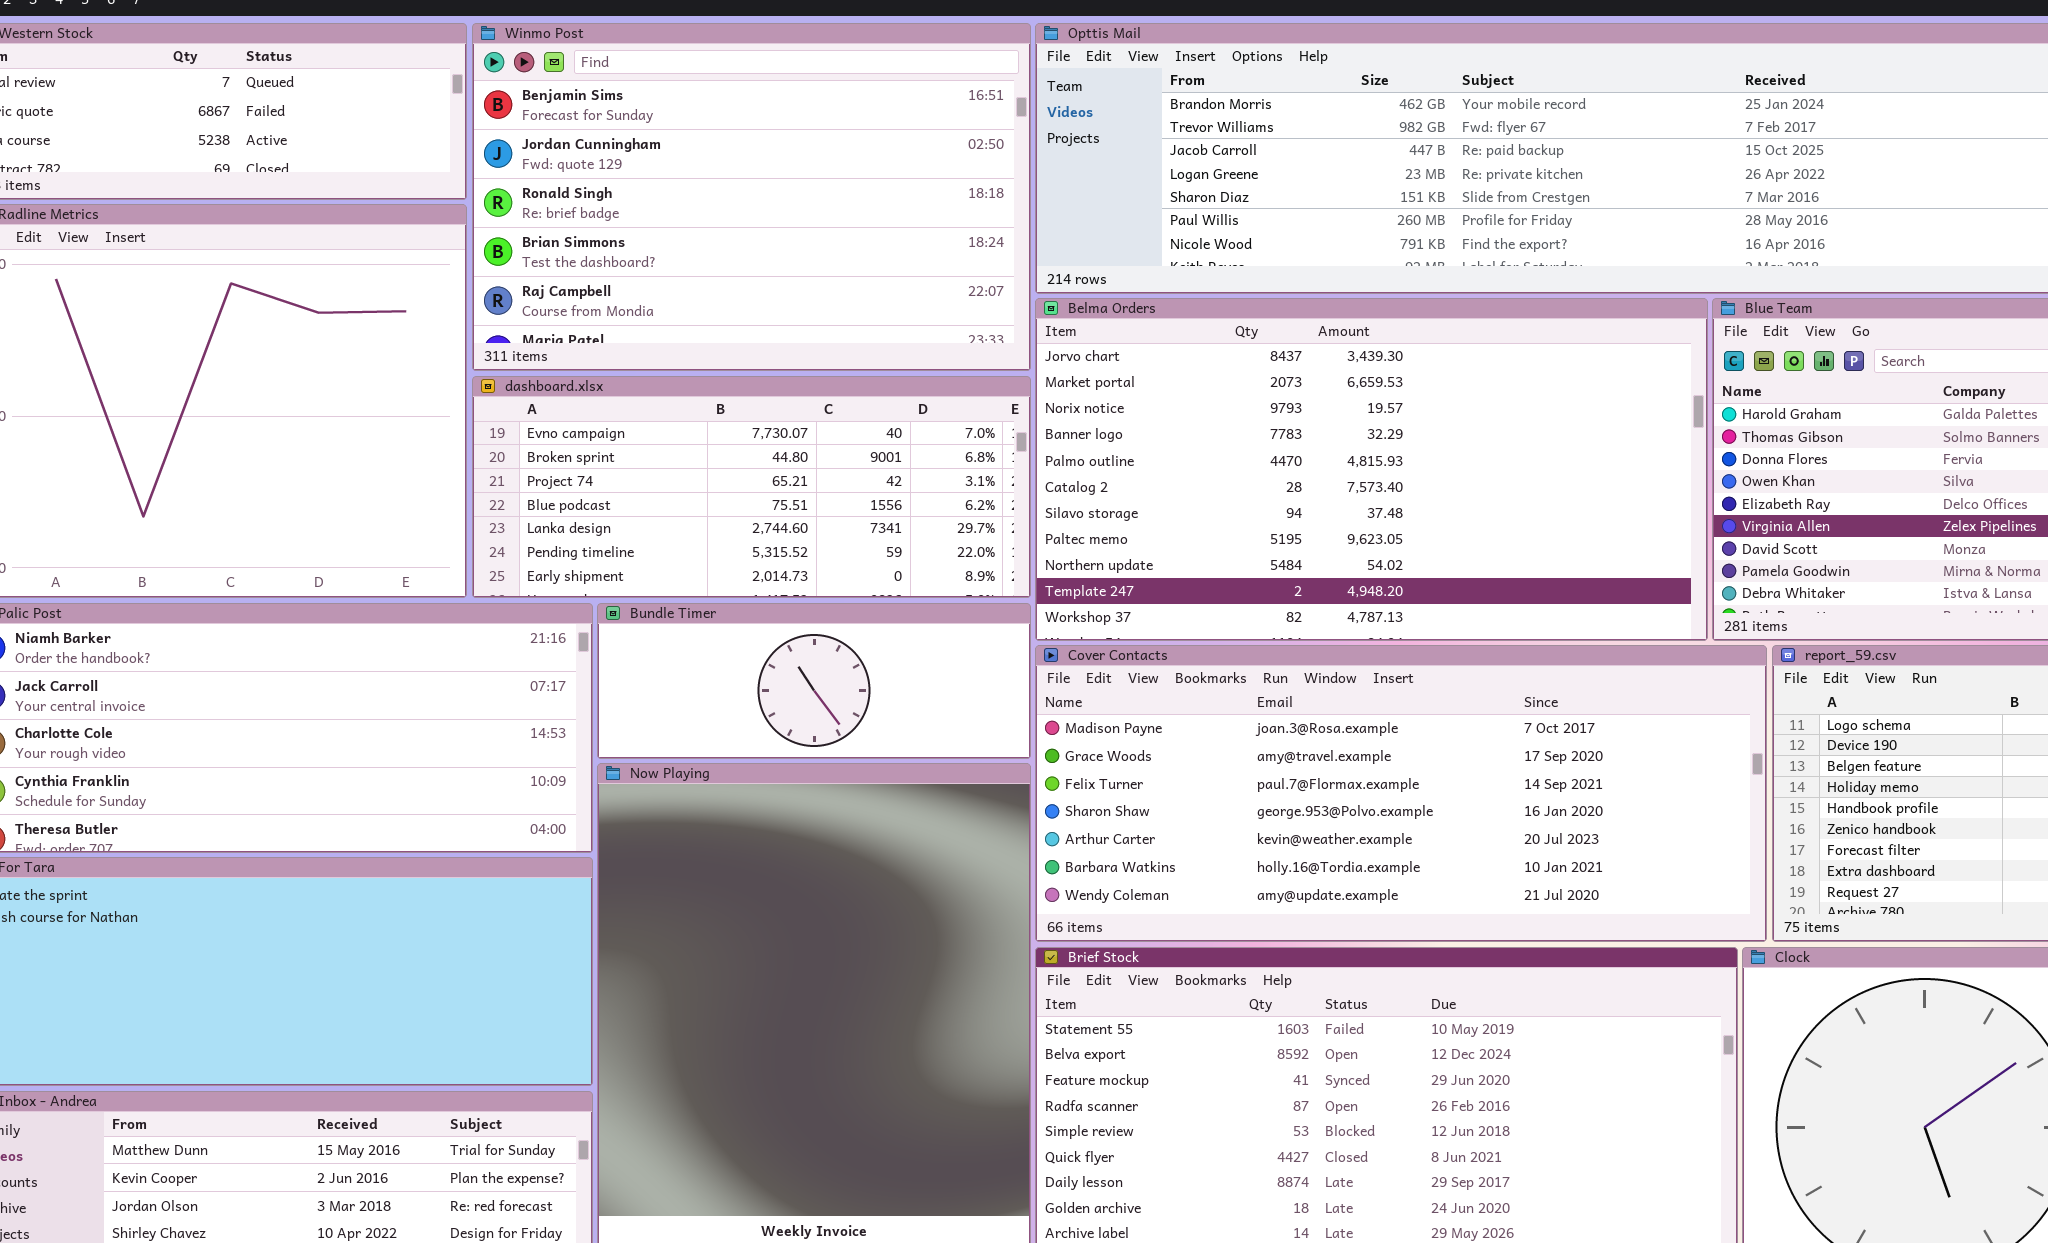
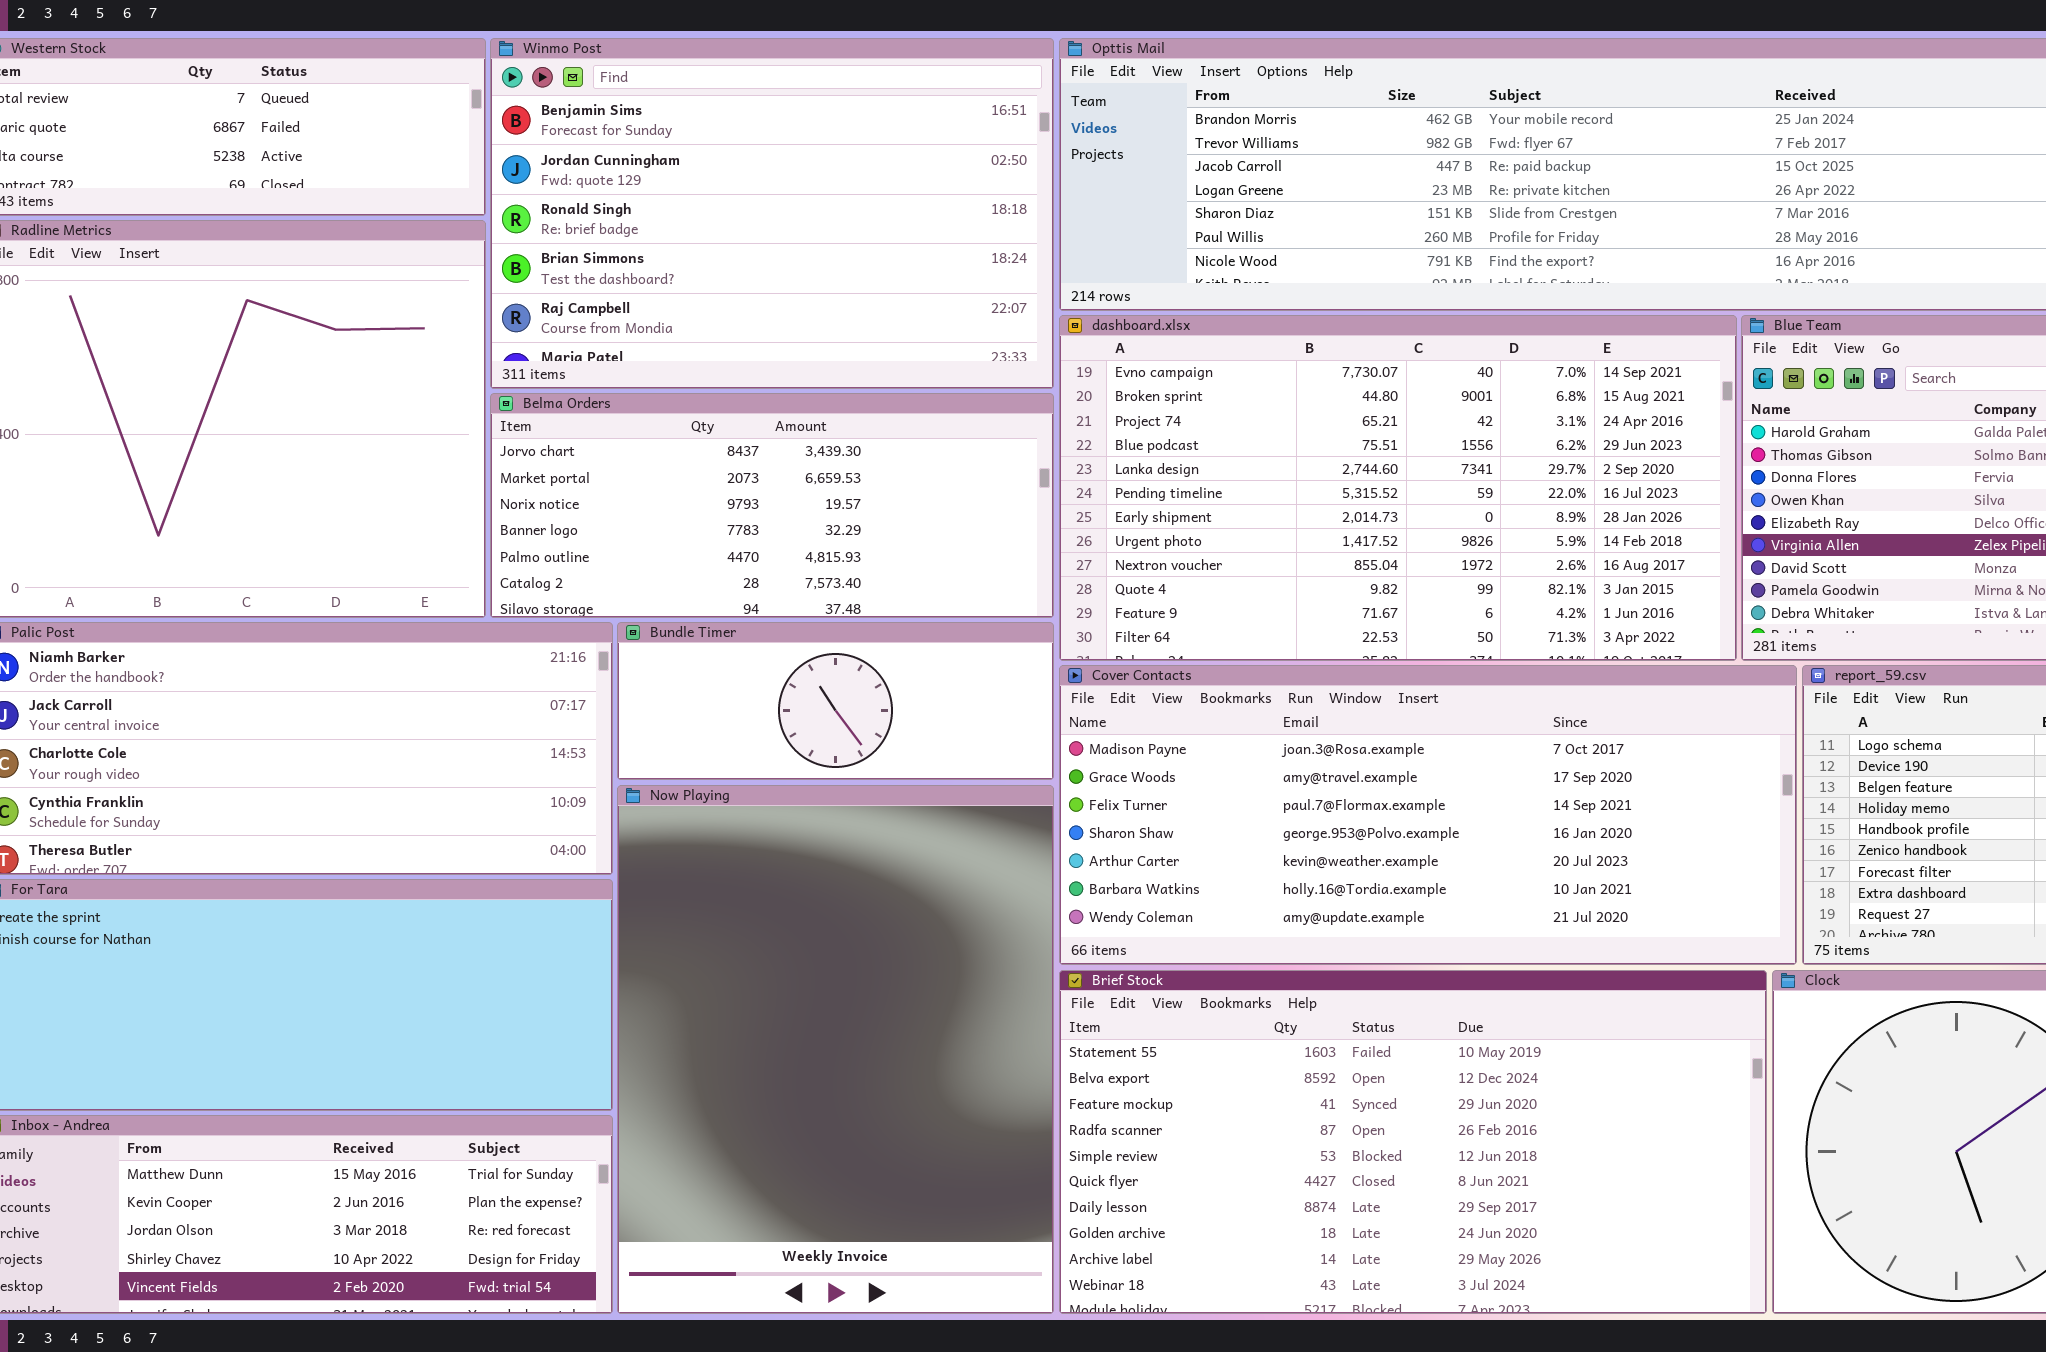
Belma Orders: [1035,298,1708,641] -> [490,393,1054,618], moved, resized
dashboard.xlsx: [472,376,1031,598] -> [1059,315,1737,661], moved, resized

